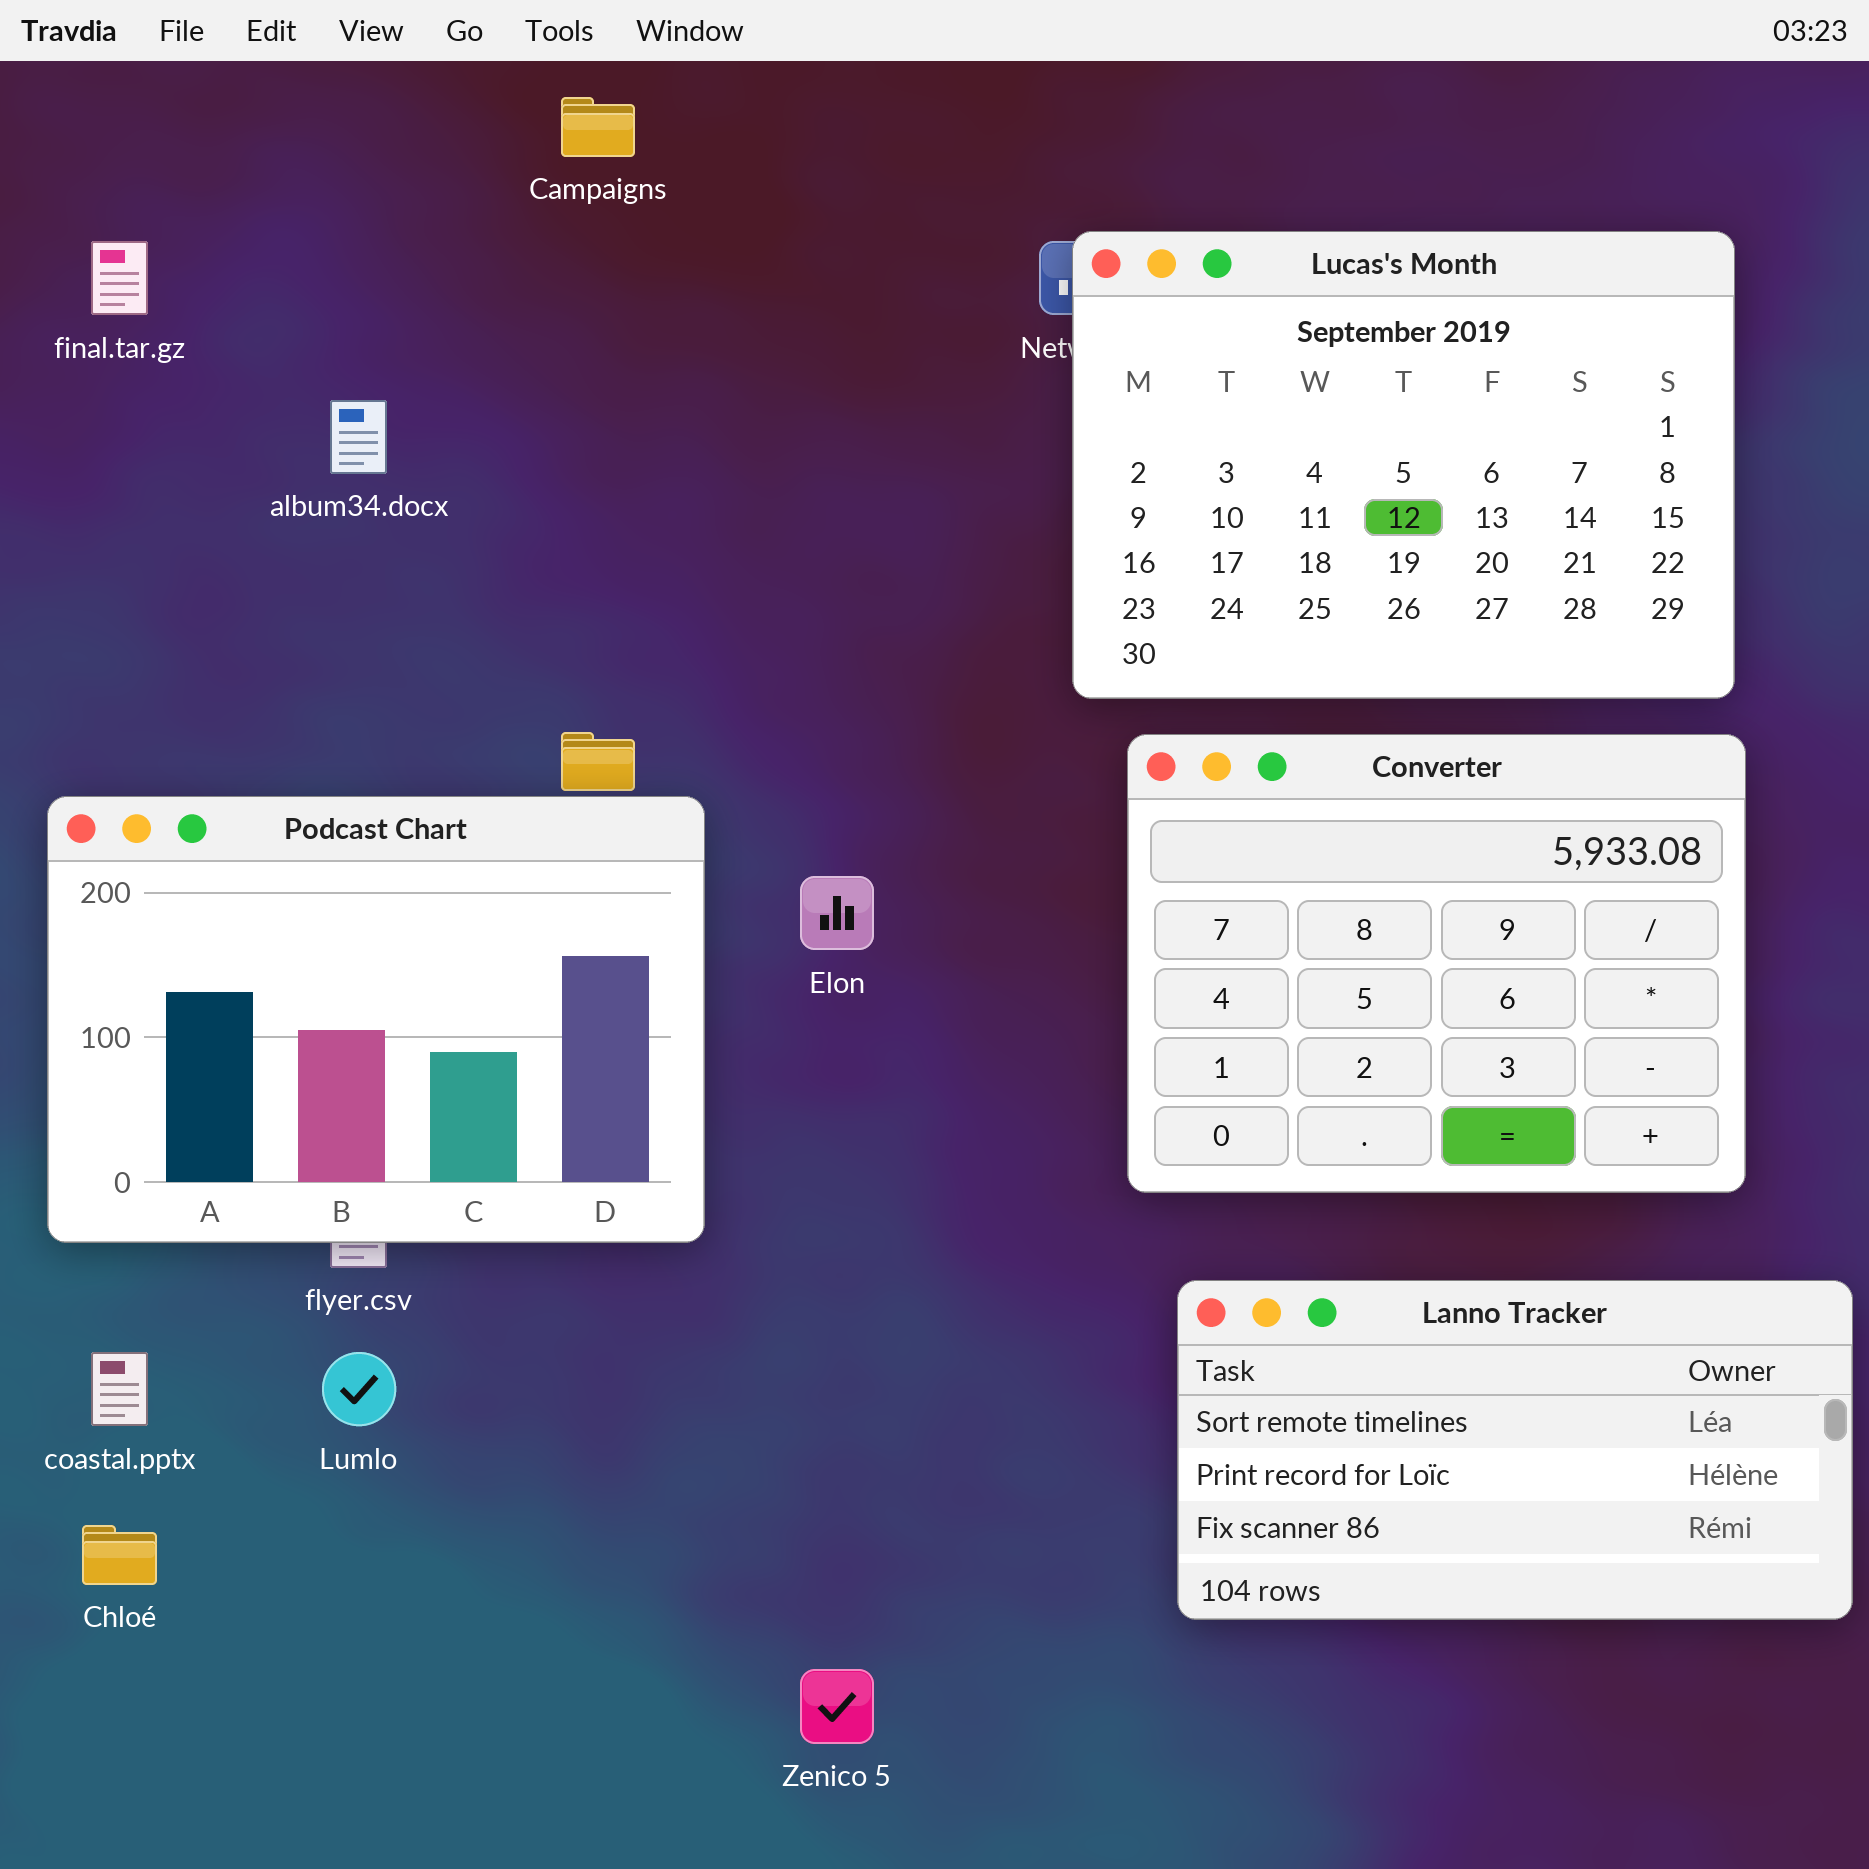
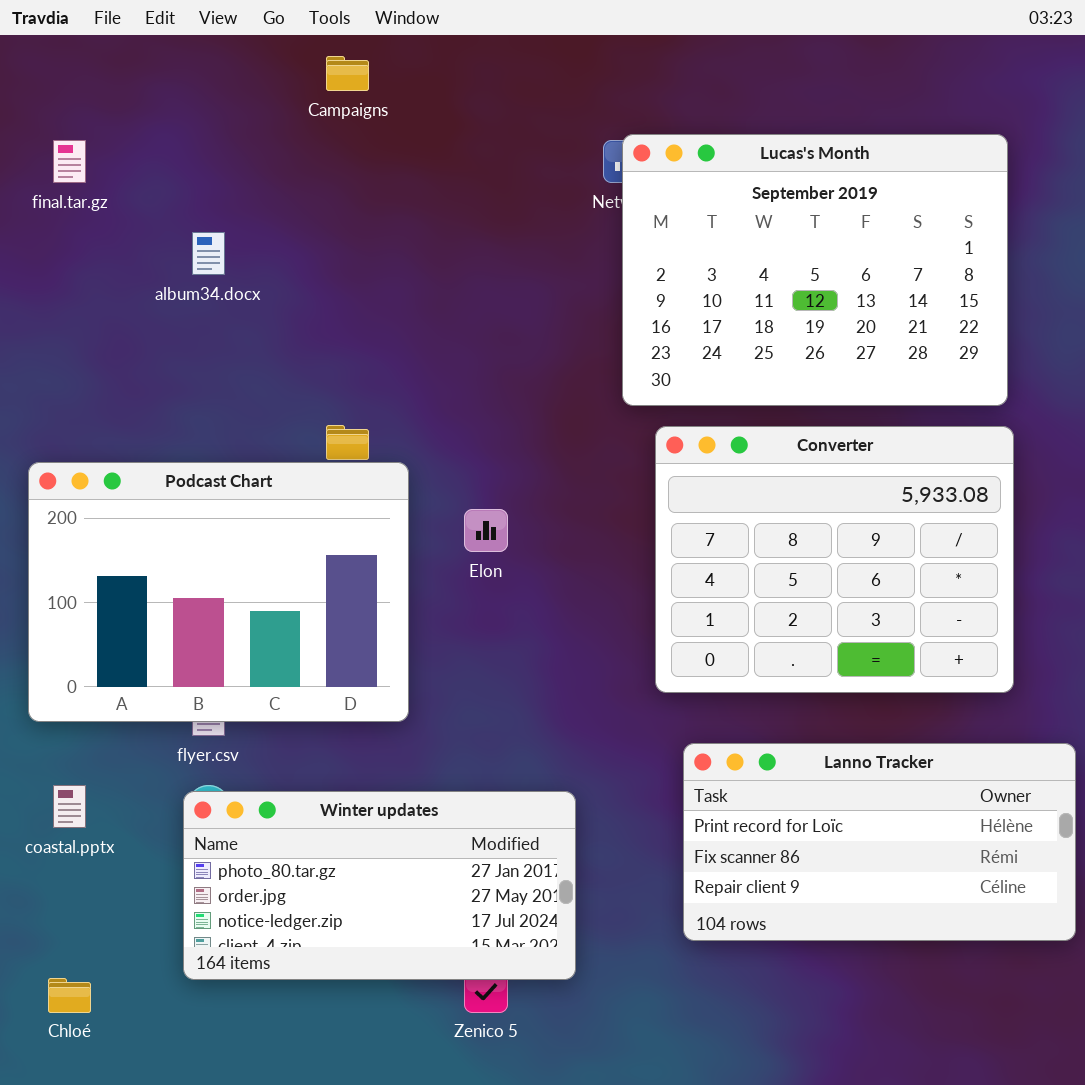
Lanno Tracker: [1177,1280,1853,1620] -> [683,743,1076,941], scrolled down 1 row
Winter updates: none -> [183,791,576,980], opened
Chloé: [82,1525,157,1585] -> [48,978,91,1013], moved

